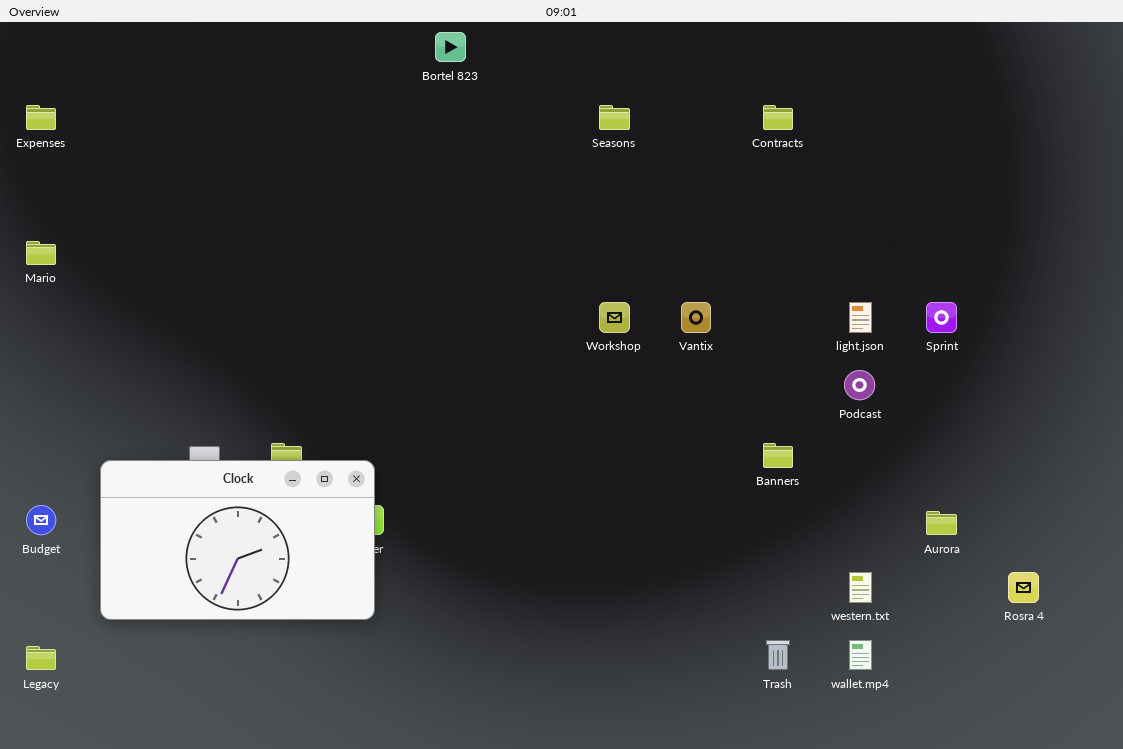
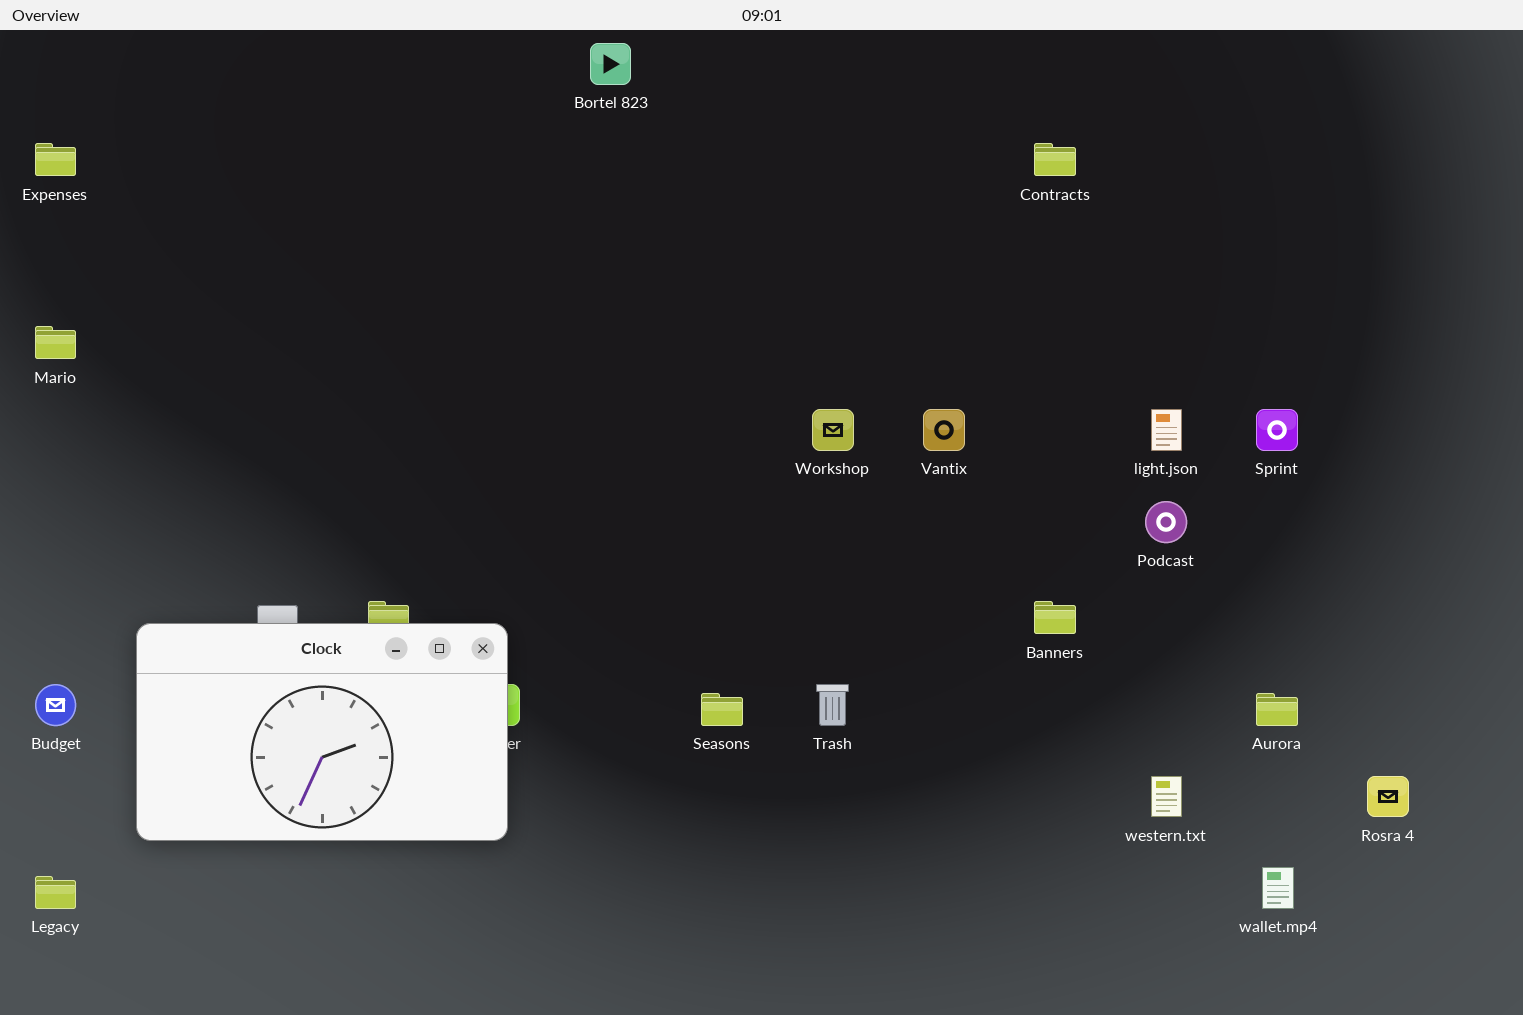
Seasons: [599,105,630,130] -> [701,693,743,726], moved
Trash: [766,640,790,670] -> [816,684,849,726], moved
wallet.mp4: [849,640,872,670] -> [1262,867,1294,909], moved

